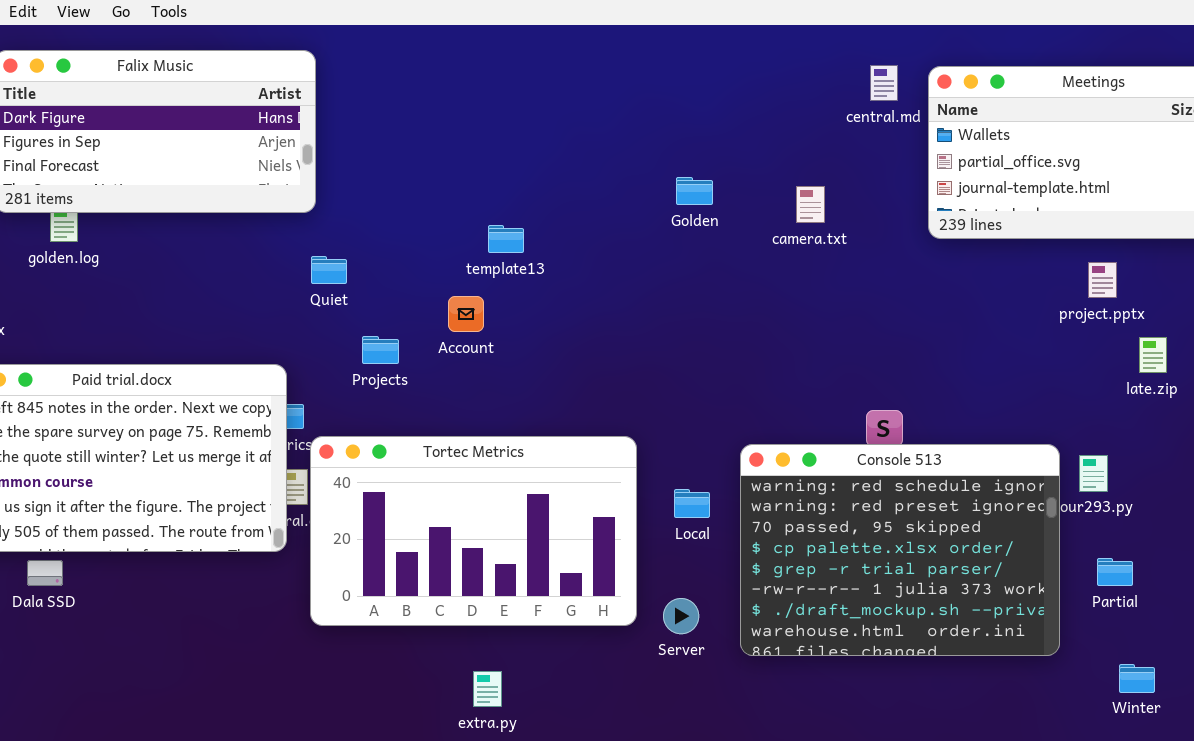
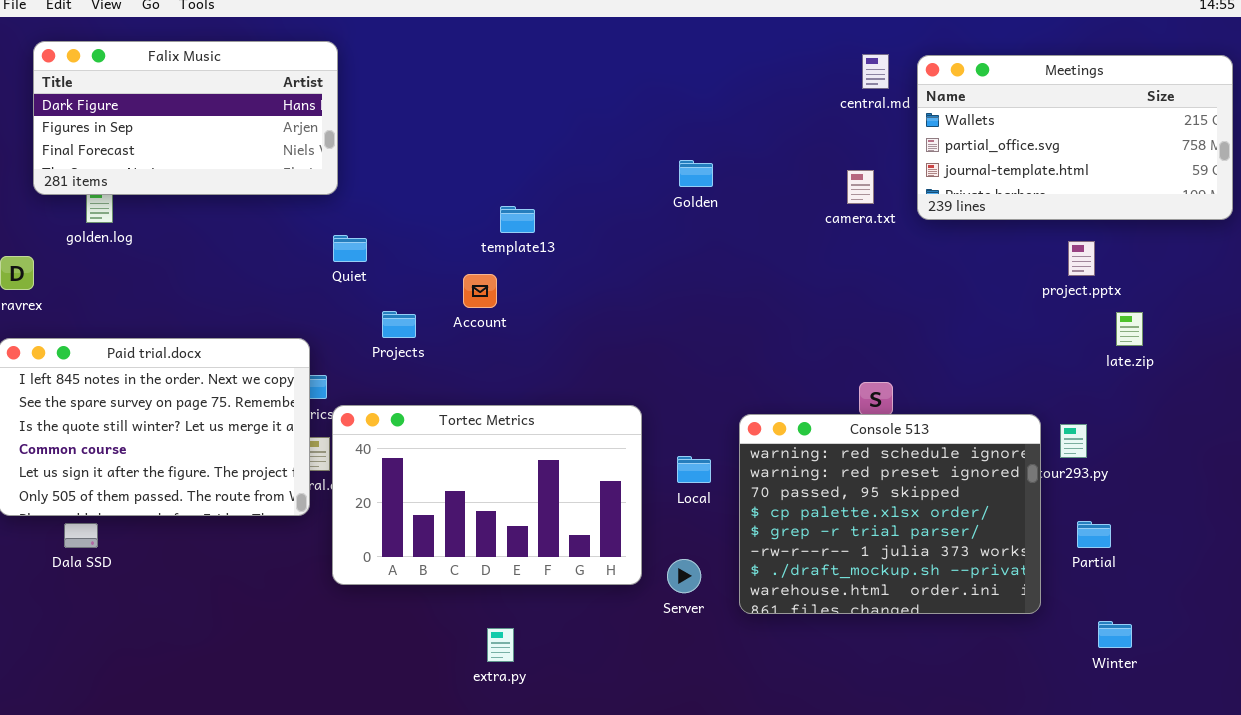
camera.txt: [796,186,825,223] -> [847,170,874,204], moved

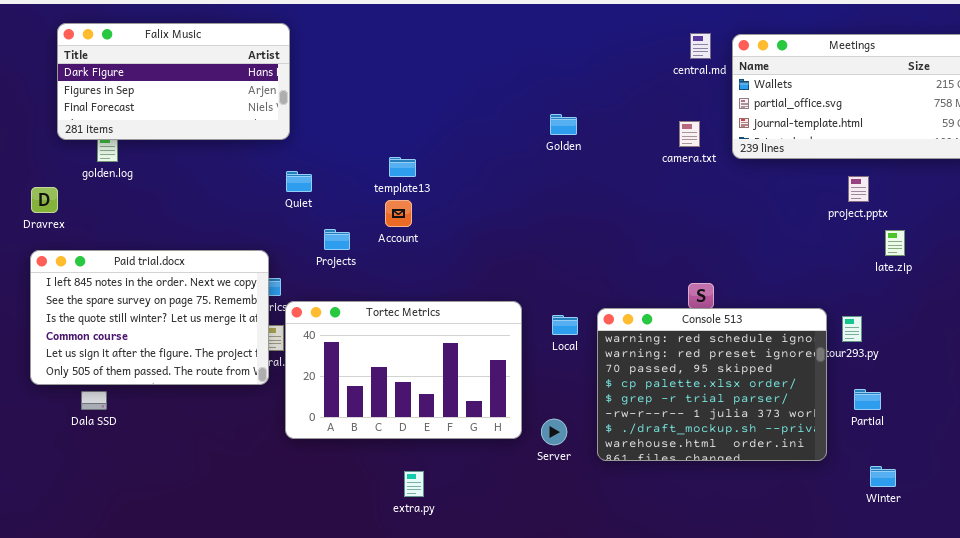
template13: [500,206,535,233] -> [389,157,416,177], moved
Local: [677,456,711,483] -> [552,315,578,335], moved

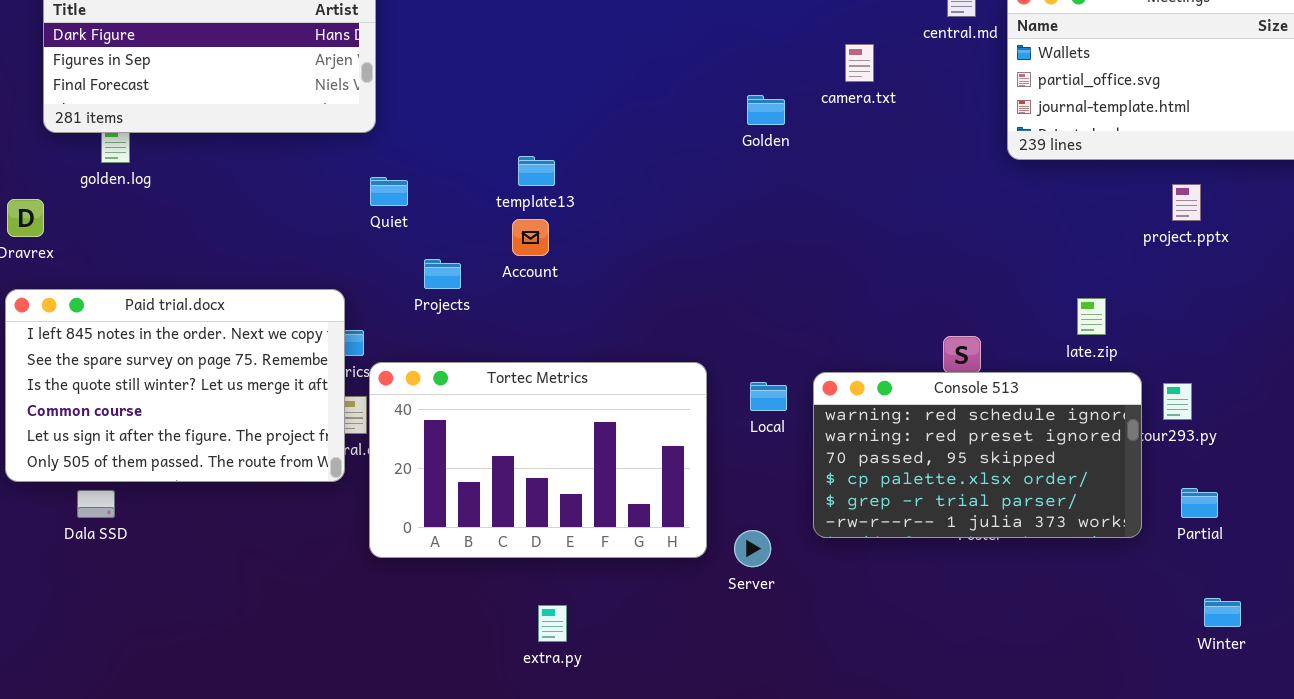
camera.txt: [679,121,700,147] -> [845,44,874,82], moved
late.zip: [885,230,905,256] -> [1077,298,1106,335], moved
Console 513: [597,308,827,461] -> [813,372,1142,538], resized

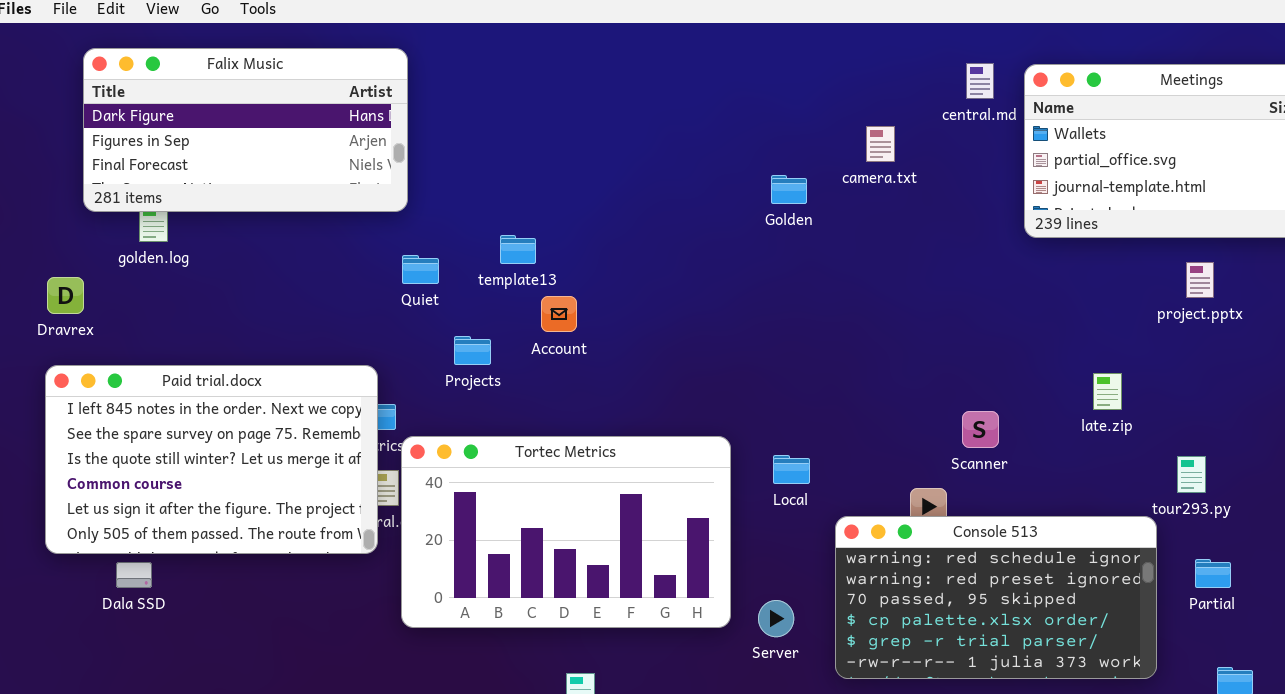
template13: [518,156,555,186] -> [500,235,536,264], moved
Console 513: [813,372,1142,538] -> [835,516,1157,679], moved

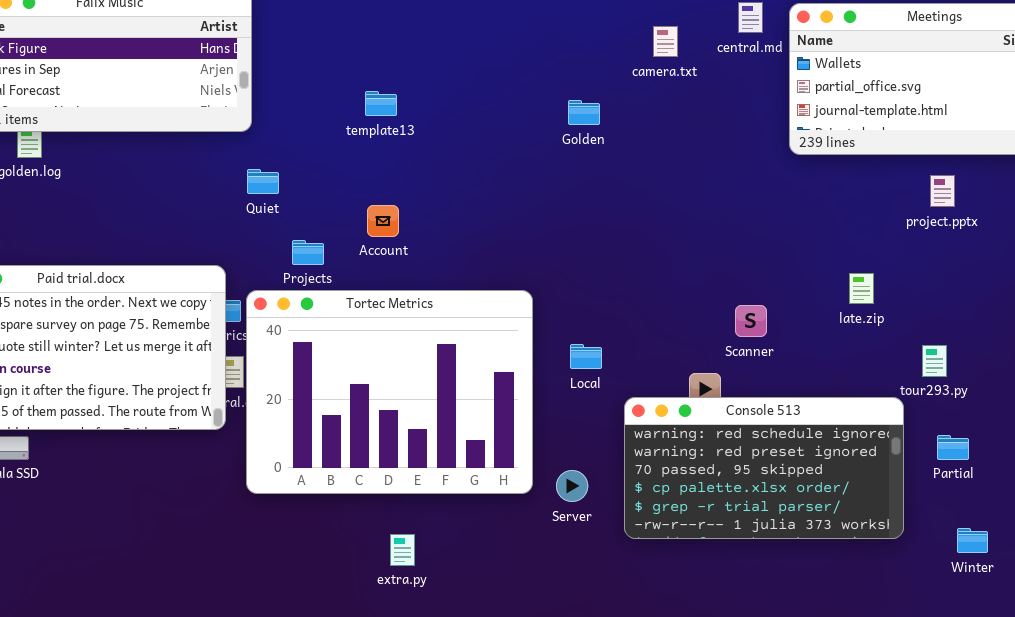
camera.txt: [866,126,895,162] -> [653,26,678,57], moved
template13: [500,235,536,264] -> [365,91,397,116], moved
Tortec Metrics: [401,436,731,628] -> [246,290,533,494], resized

